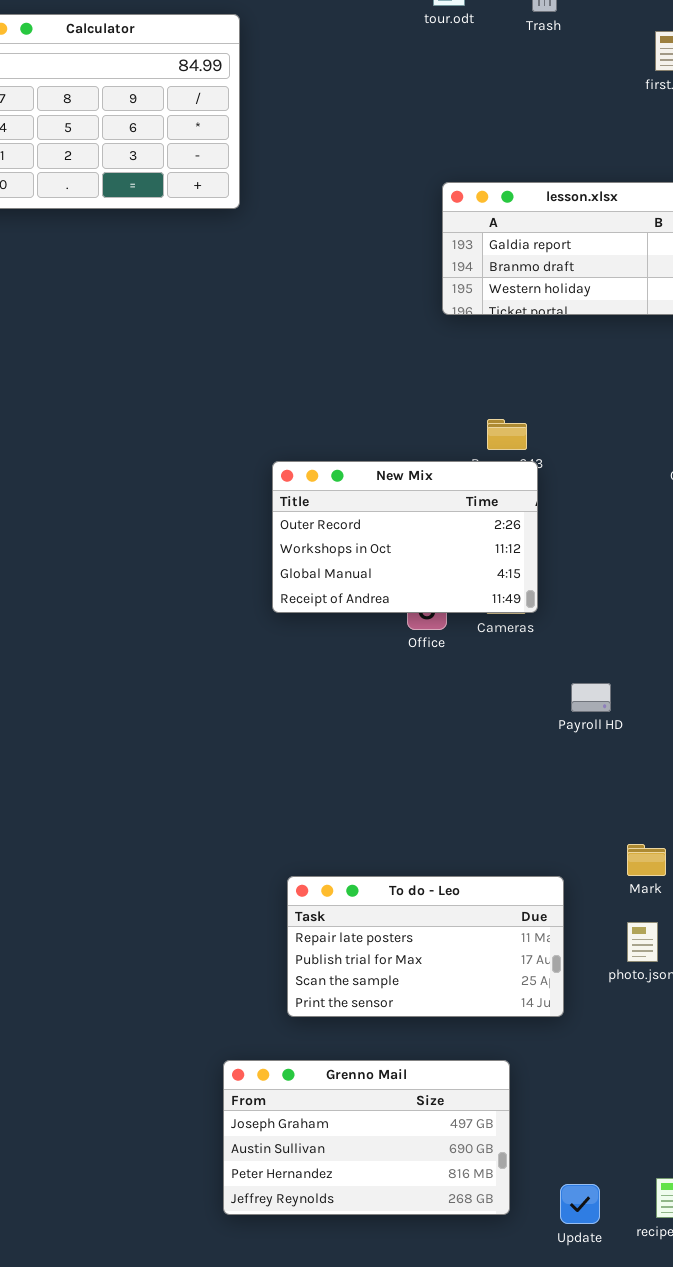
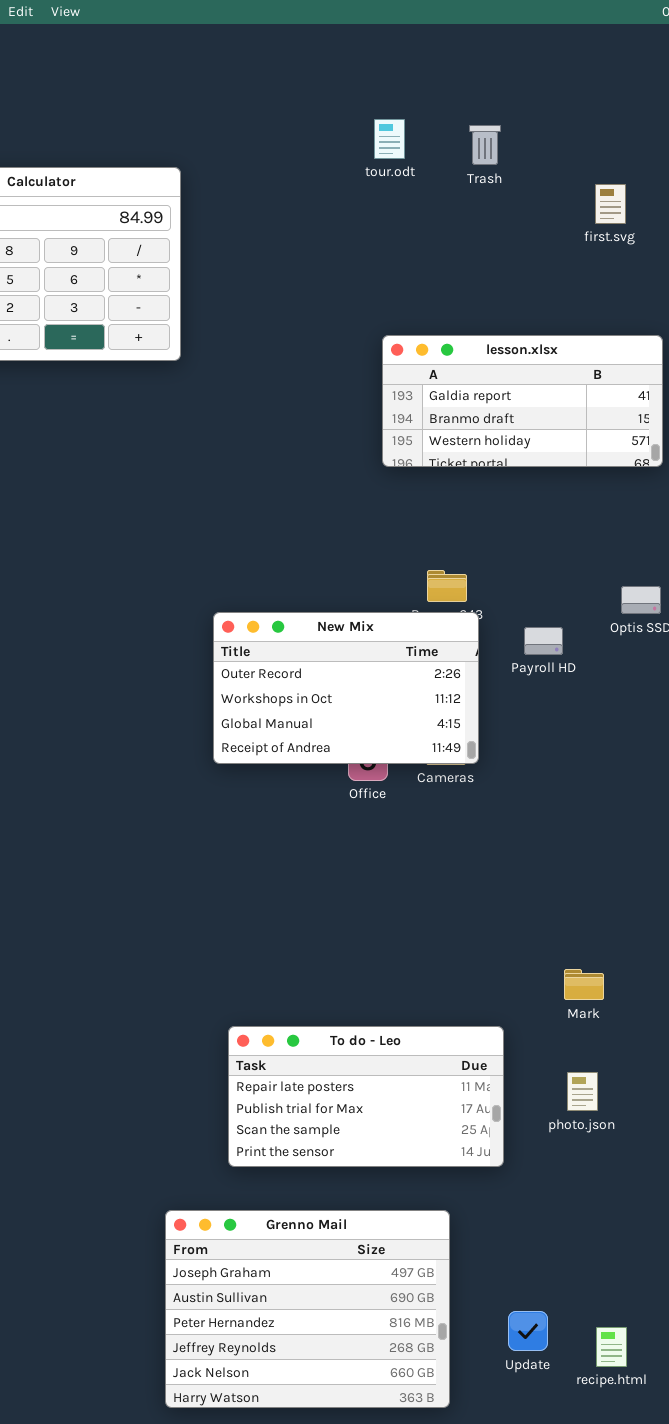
Payroll HD: [571,683,611,712] -> [524,627,563,655], moved
Mark: [627,844,666,876] -> [564,969,604,1000], moved
Grenno Mail: [223,1060,510,1215] -> [165,1210,450,1408], resized
Update: [560,1184,600,1224] -> [508,1311,548,1351], moved

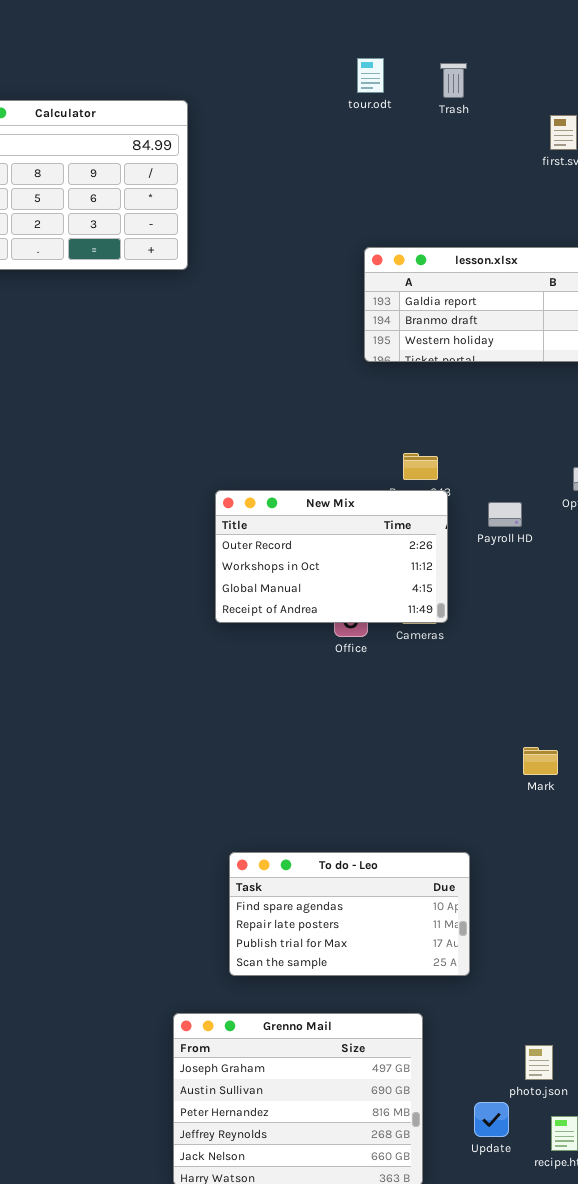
Mark: [564,969,604,1000] -> [523,747,558,775], moved
To do - Leo: [228,1026,504,1167] -> [229,852,470,976], scrolled up 1 row
photo.json: [567,1072,598,1111] -> [525,1045,553,1080], moved

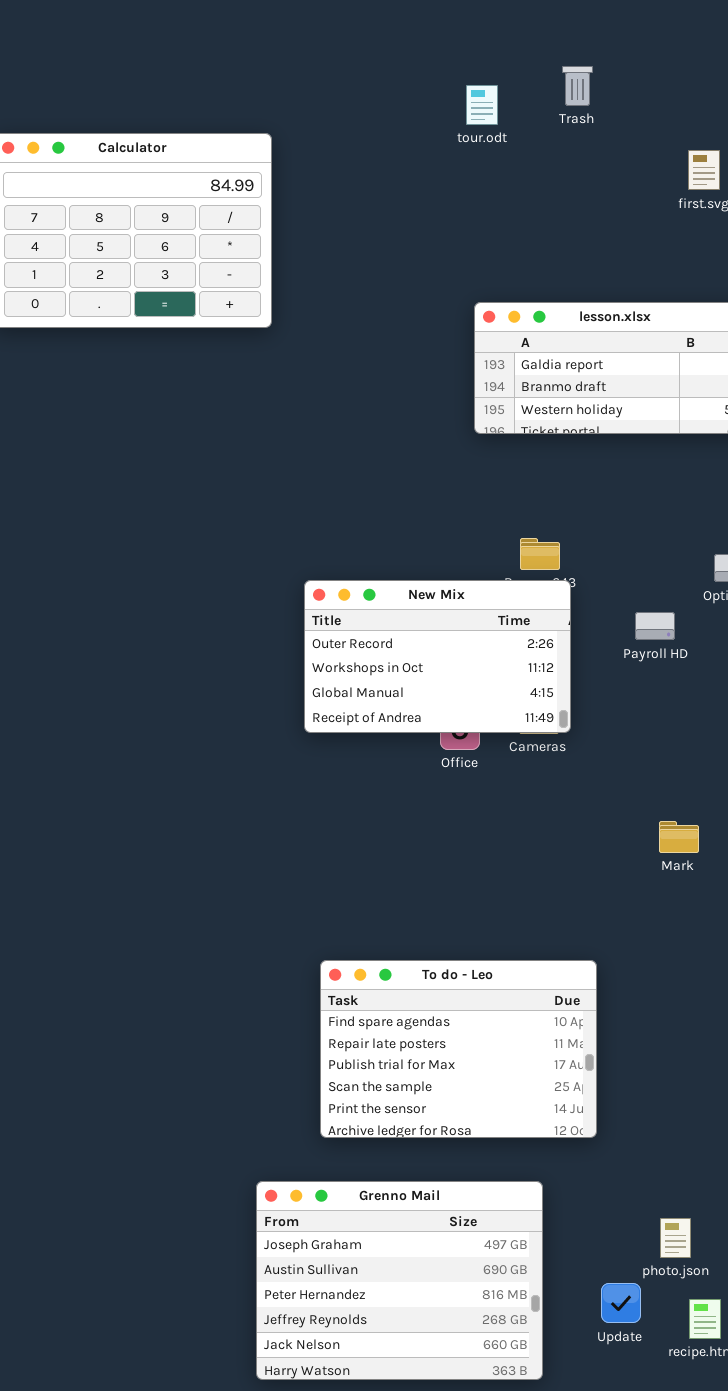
Trash: [440,63,467,98] -> [562,66,593,106], moved
Payroll HD: [488,502,522,527] -> [635,612,675,640], moved
Mark: [523,747,558,775] -> [659,821,699,853], moved
To do - Leo: [229,852,470,976] -> [320,960,597,1138], resized

